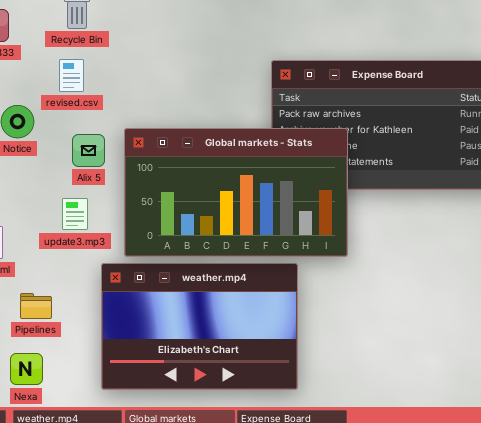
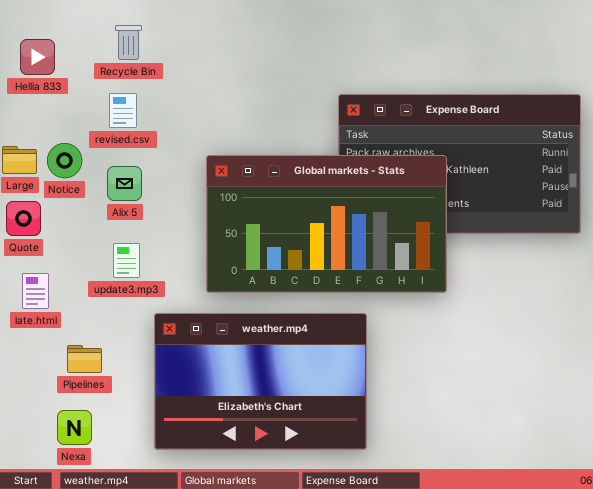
Global markets - Stats: [124,128,348,257] -> [206,155,447,293], moved
Alix 5: [72,134,105,167] -> [107,166,142,201], moved

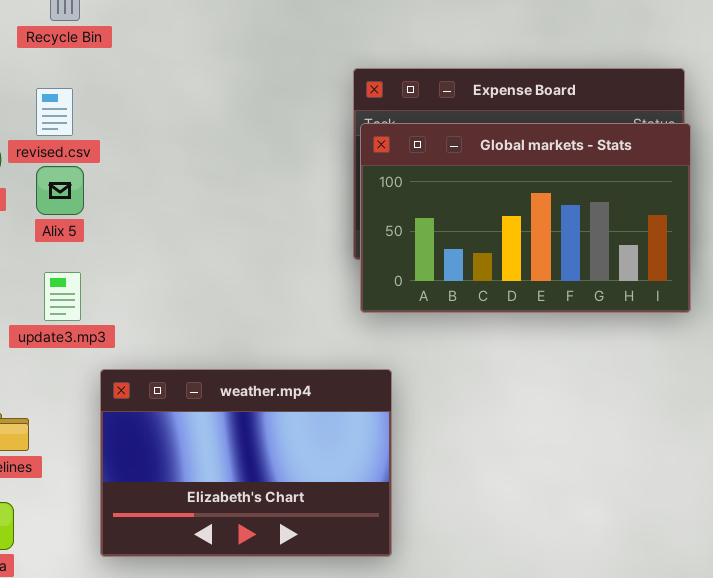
revised.csv: [109,93,137,128] -> [36,88,73,136], moved
Global markets - Stats: [206,155,447,293] -> [360,123,691,313], moved

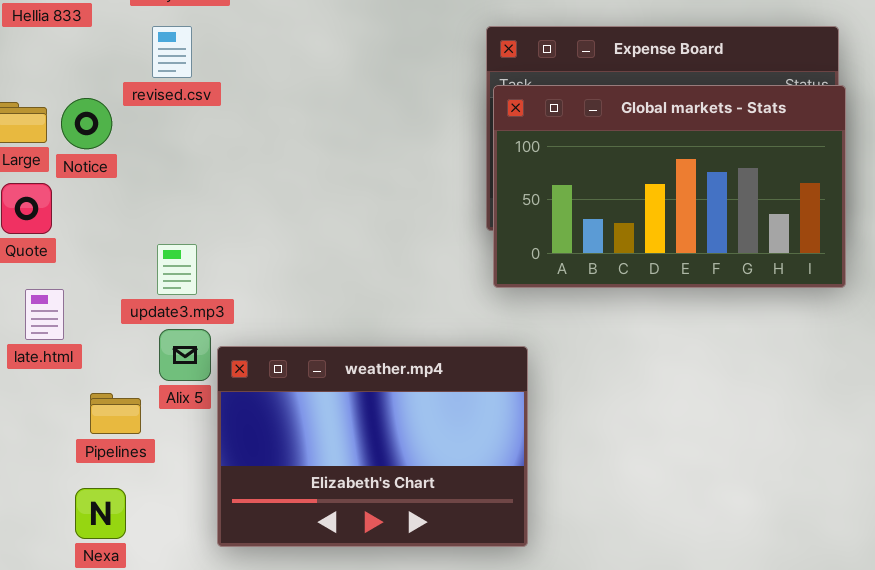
revised.csv: [36,88,73,136] -> [152,26,192,78], moved
Alix 5: [36,166,84,215] -> [159,329,211,381], moved

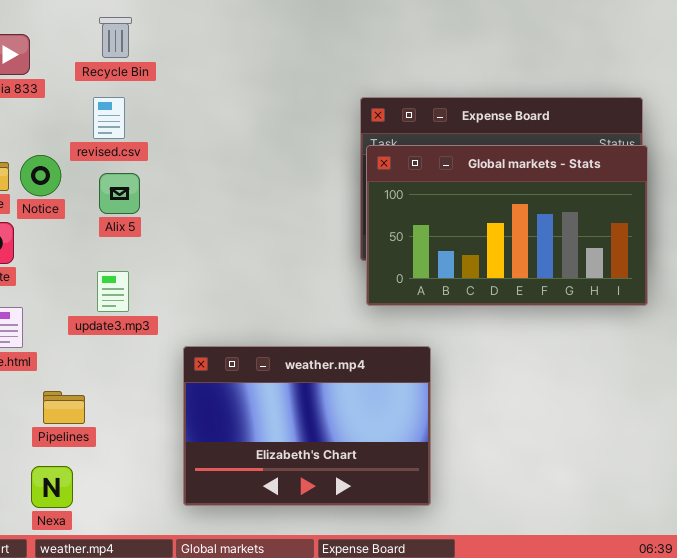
Alix 5: [159,329,211,381] -> [99,173,140,214], moved
weather.mp4: [217,346,528,547] -> [183,346,431,506], moved

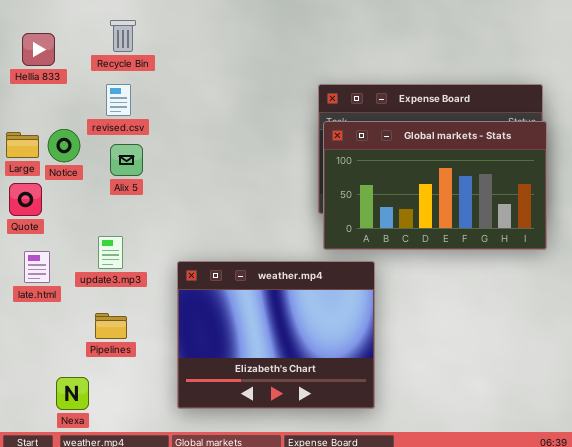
update3.mp3: [97,271,129,312] -> [98,236,123,269], moved
weather.mp4: [183,346,431,506] -> [177,261,375,409], resized
Pipelines: [43,391,85,424] -> [95,313,127,339], moved

